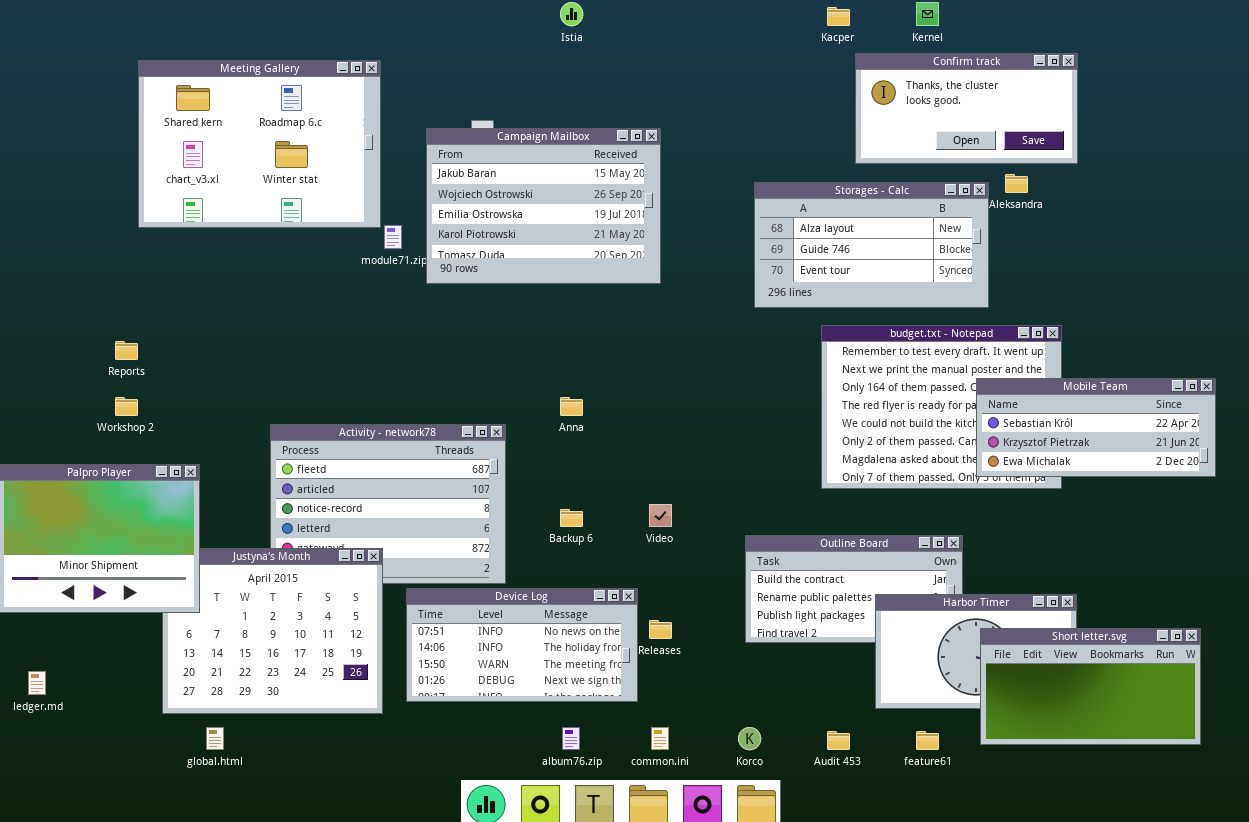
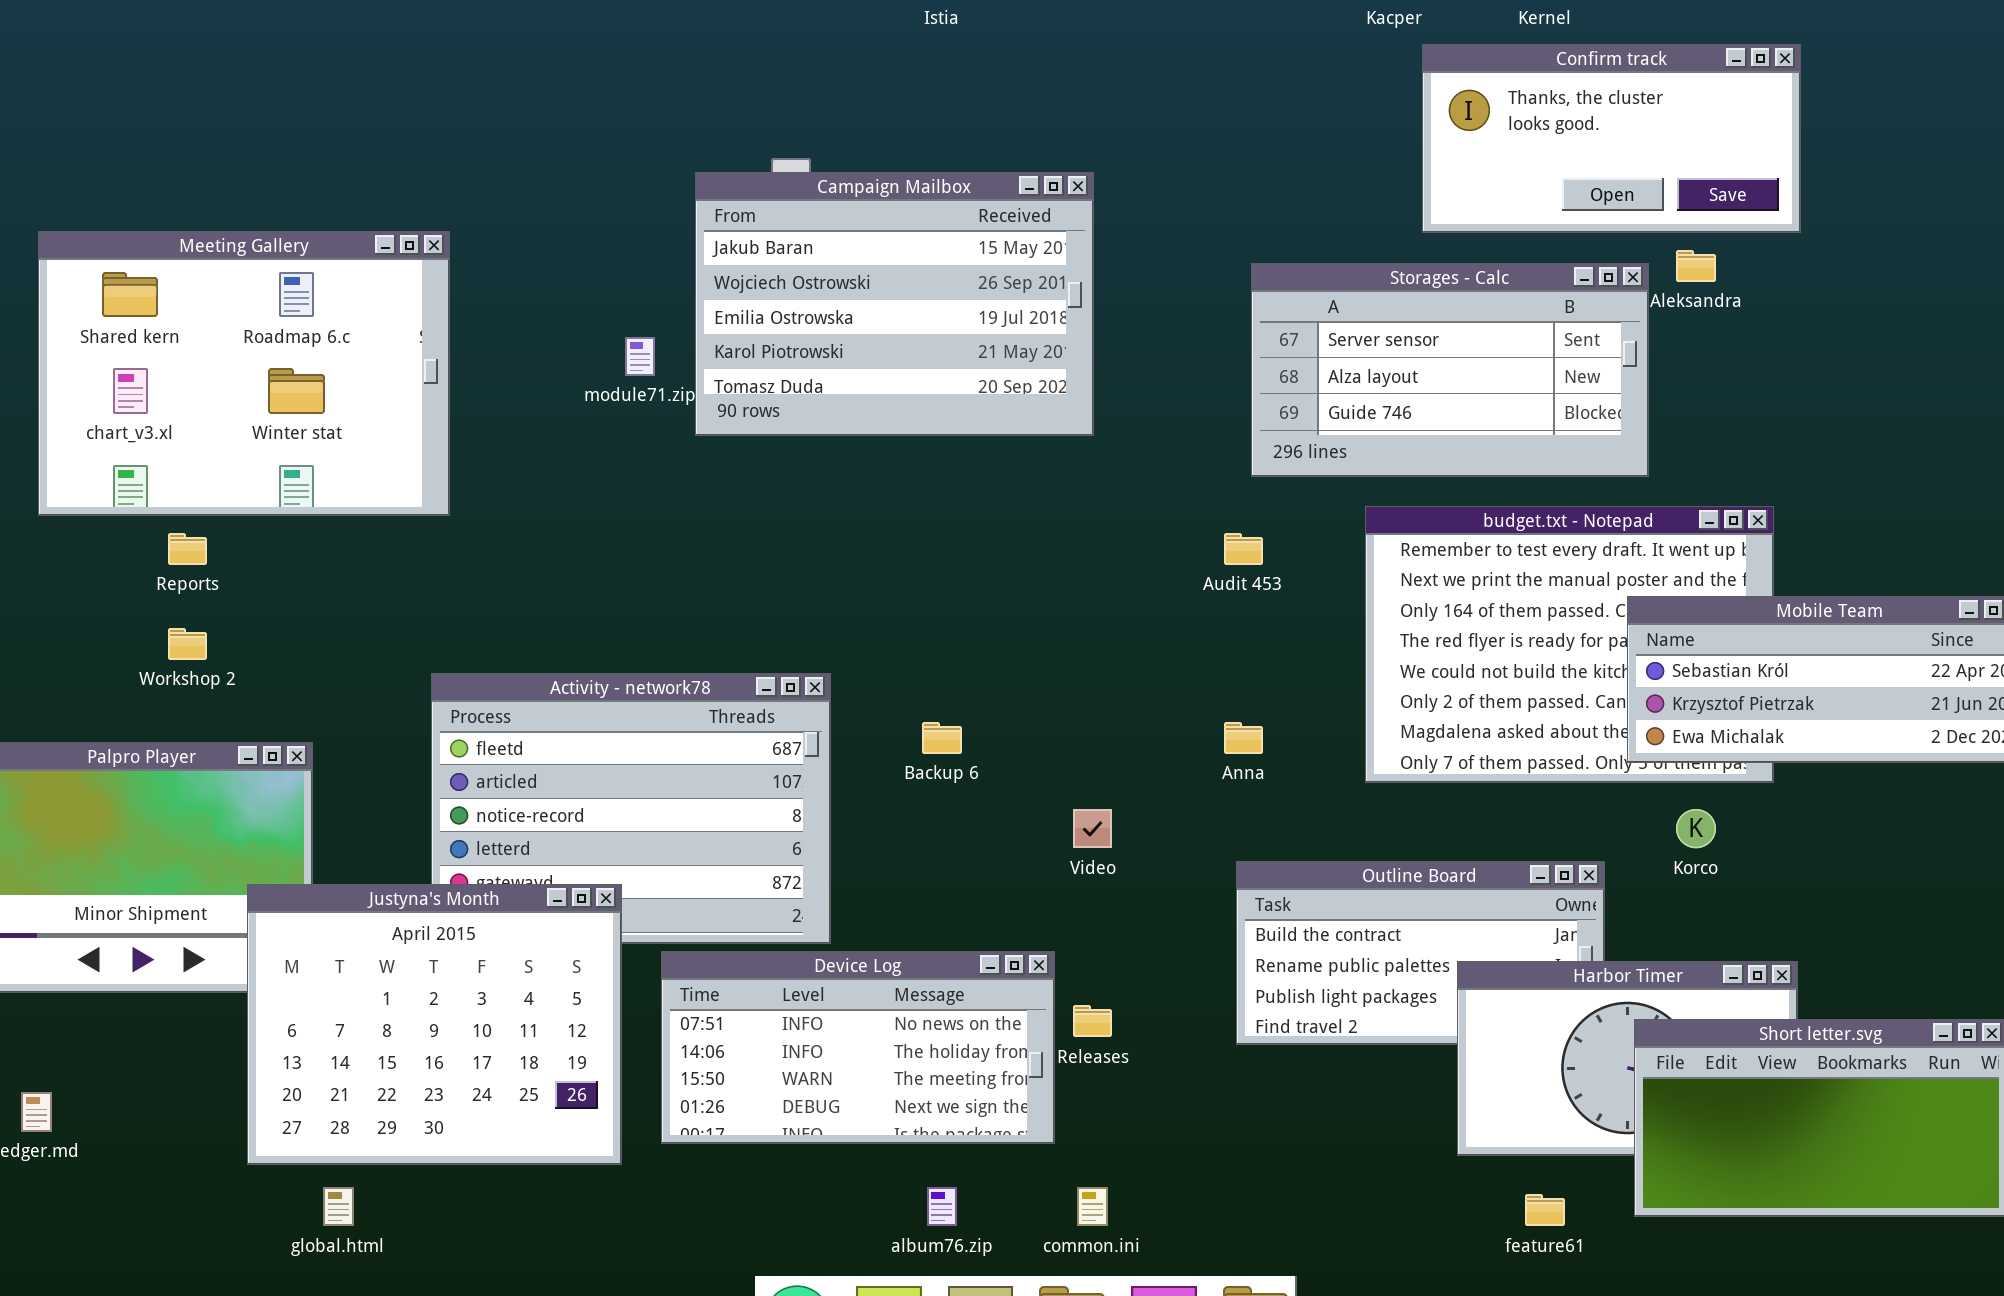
Meeting Gallery: [138,60,381,228] -> [38,231,450,516], moved
Storages - Calc: [754,182,989,308] -> [1251,263,1649,477], scrolled up 1 row
Anna: [560,397,583,416] -> [1224,722,1263,754], moved
Backup 6: [560,509,583,527] -> [922,722,962,754], moved
Justyna's Month: [162,548,383,714] -> [247,884,622,1165], raised
Korco: [738,727,761,750] -> [1676,809,1716,848], moved
Audit 453: [827,731,850,750] -> [1224,533,1263,565], moved

